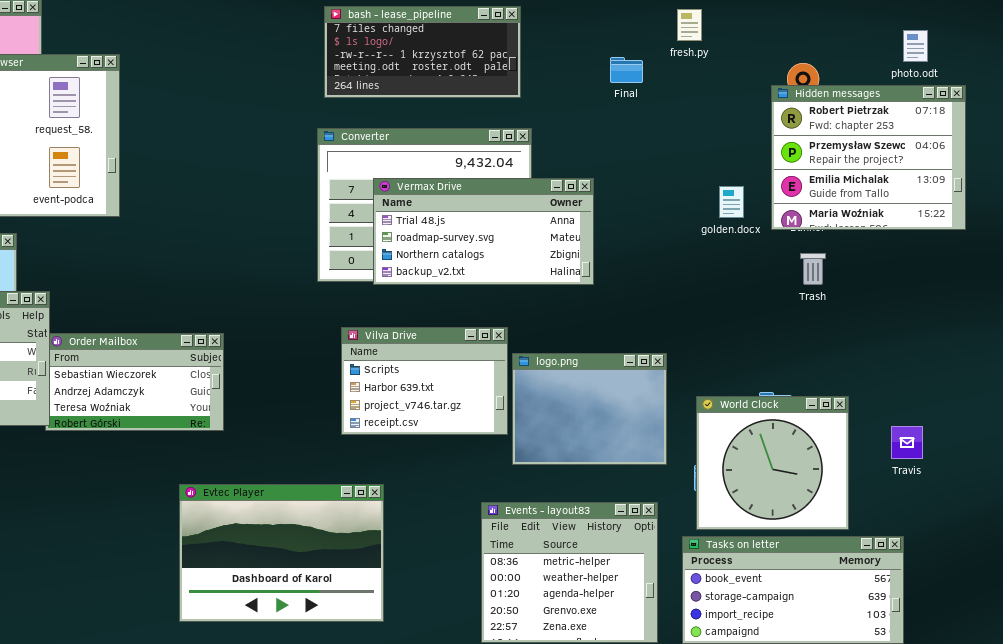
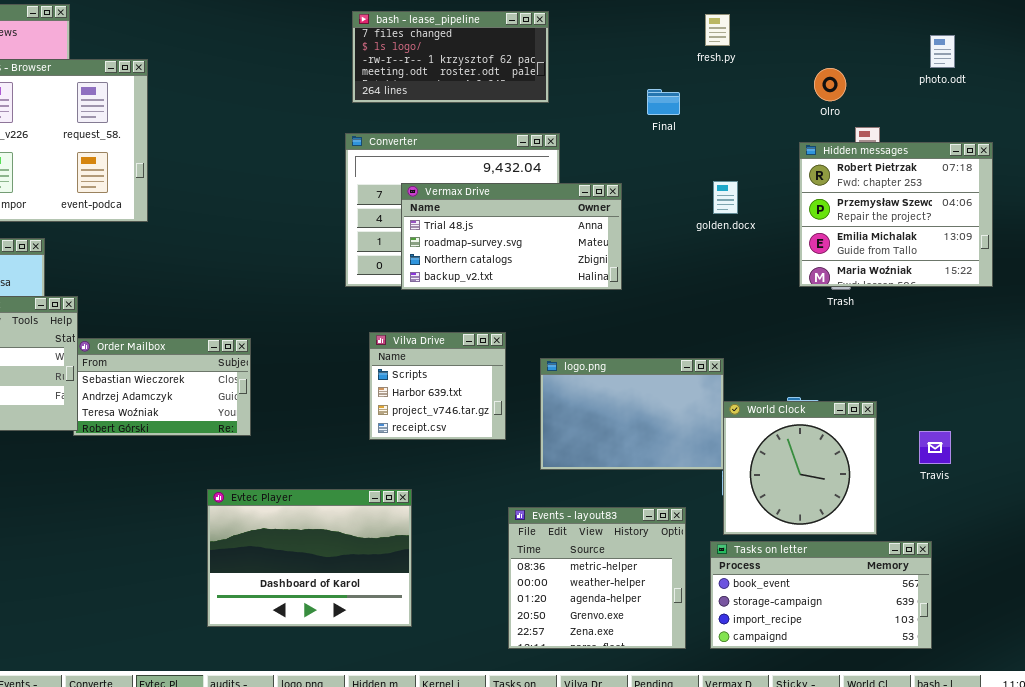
Final: [610,57,643,83] -> [647,89,680,115], moved
Hidden messages: [771,85,966,230] -> [799,142,993,287], moved
golden.docx: [719,186,744,218] -> [713,181,738,214], moved
Vilva Drive: [341,327,508,435] -> [369,332,506,440], resized
logo.png: [512,353,667,465] -> [540,358,724,470], resized

